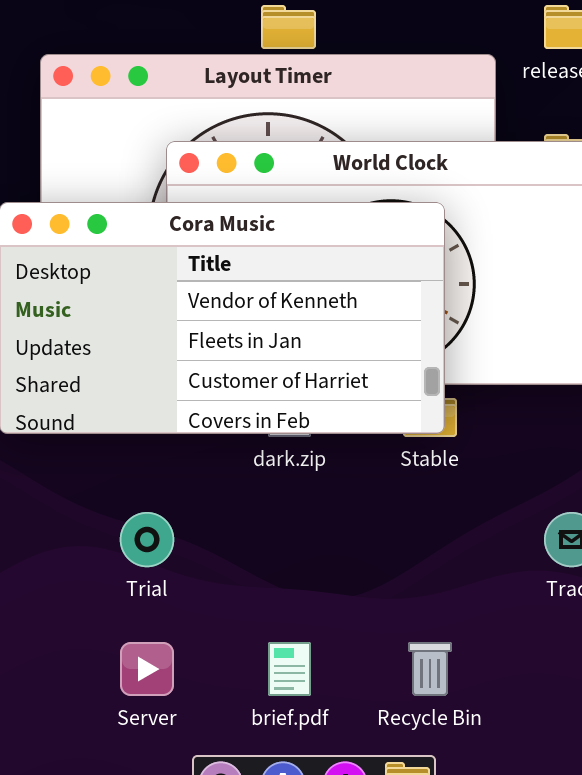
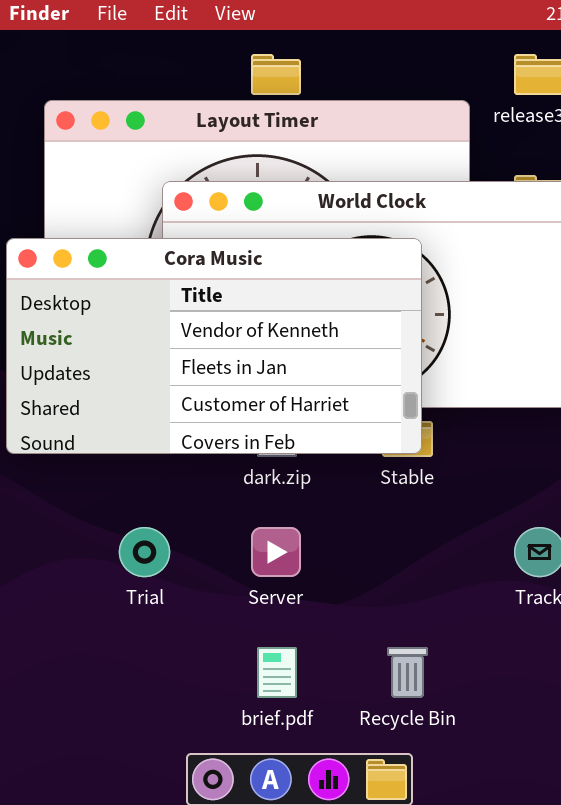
Server: [120,642,174,696] -> [251,527,301,577], moved

